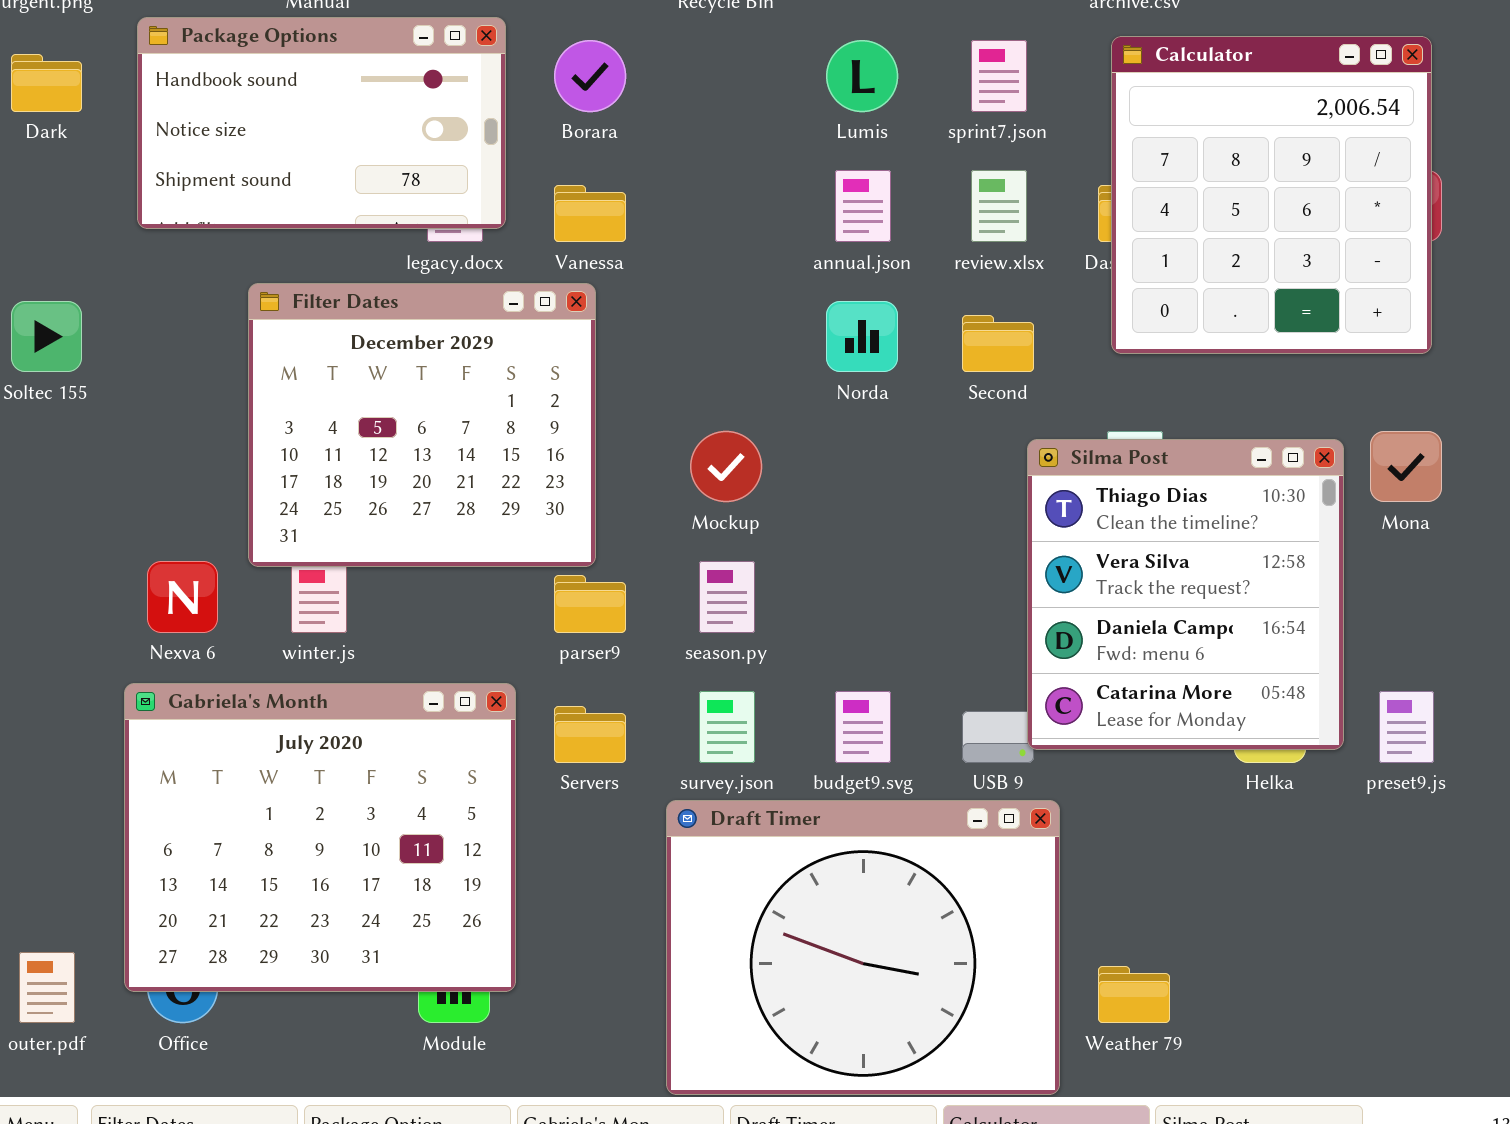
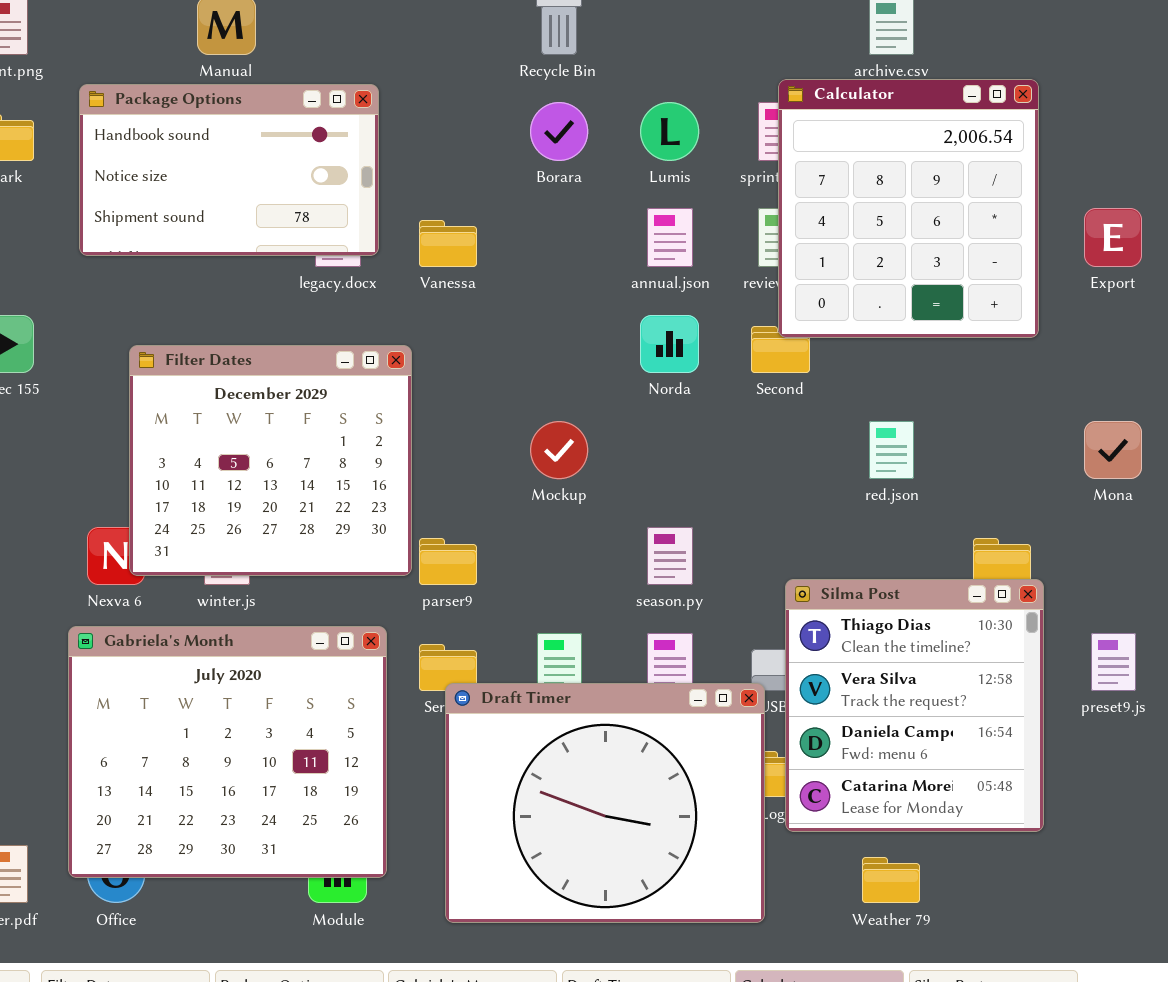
Calculator: [1111,36,1432,354] -> [778,79,1039,338], moved
Borara: [554,40,626,112] -> [530,102,588,161], moved
Filter Dates: [248,283,596,567] -> [129,345,412,576], moved
Silma Post: [1027,439,1344,750] -> [785,579,1044,832], moved
season.py: [699,561,755,633] -> [647,527,693,585], moved
Draft Timer: [666,800,1060,1095] -> [445,683,765,923], moved

